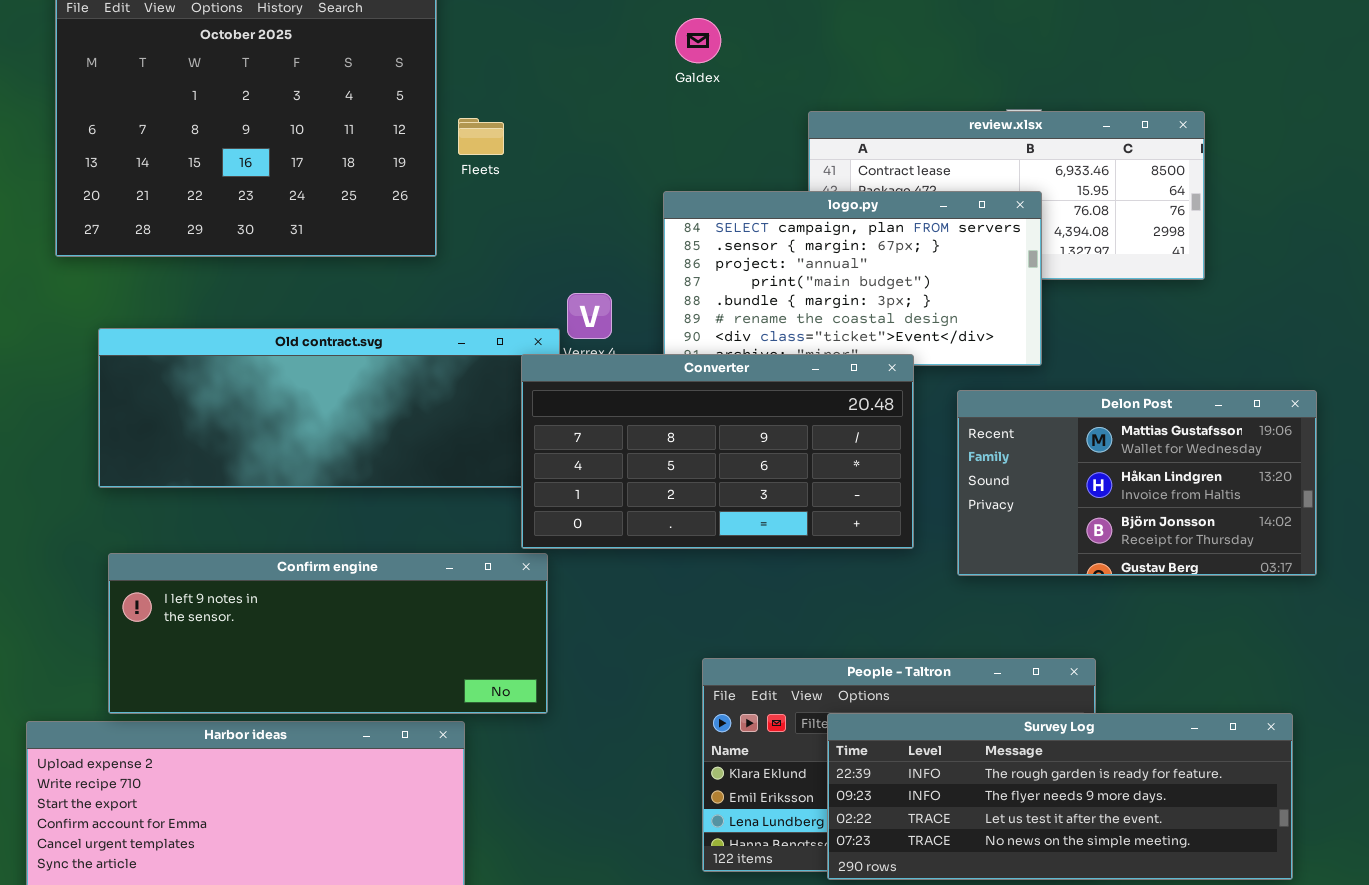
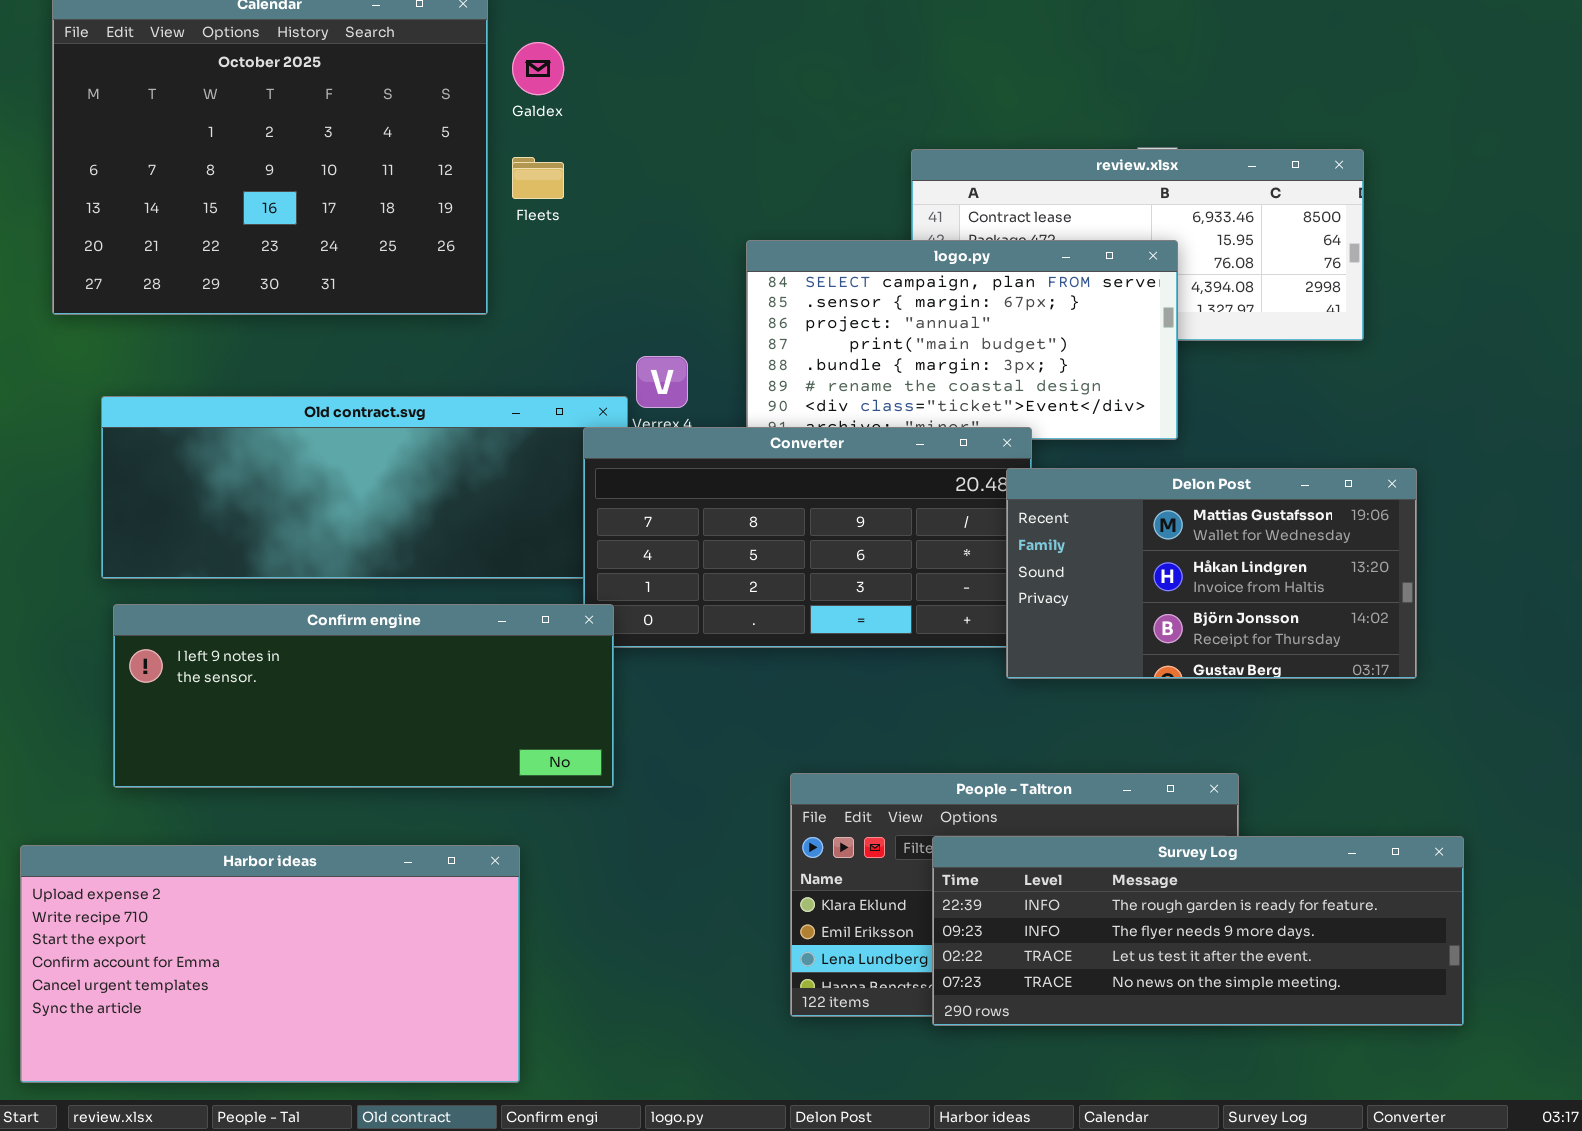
Galdex: [675,18,721,63] -> [512,42,564,95], moved
Delon Post: [957,390,1317,576] -> [1006,468,1417,679], moved
Confirm engine: [108,553,548,714] -> [113,604,614,788], moved

